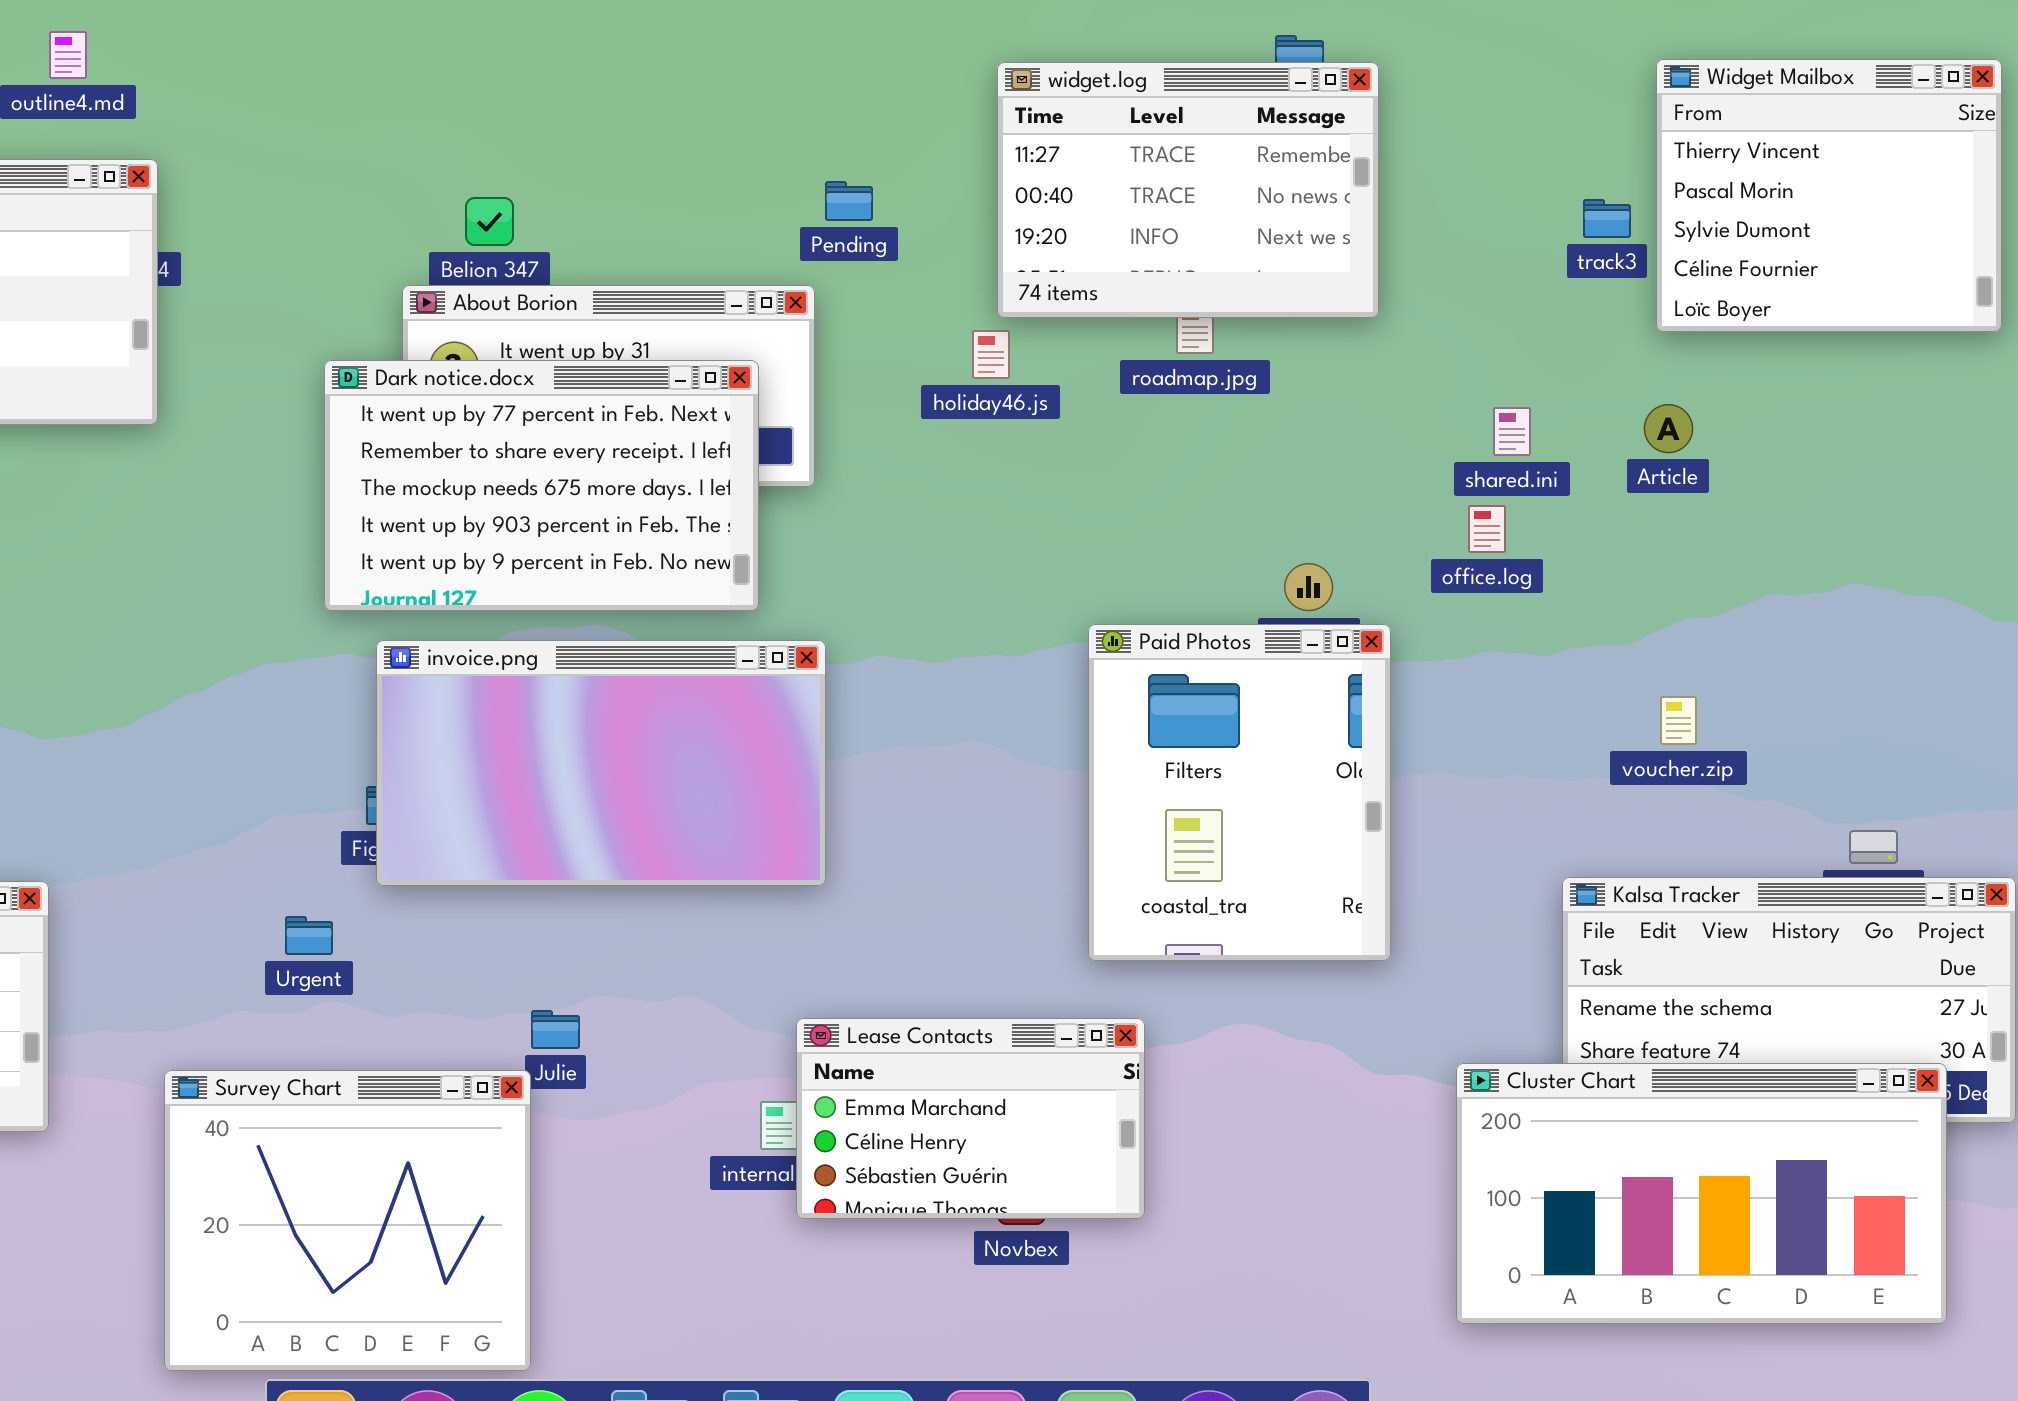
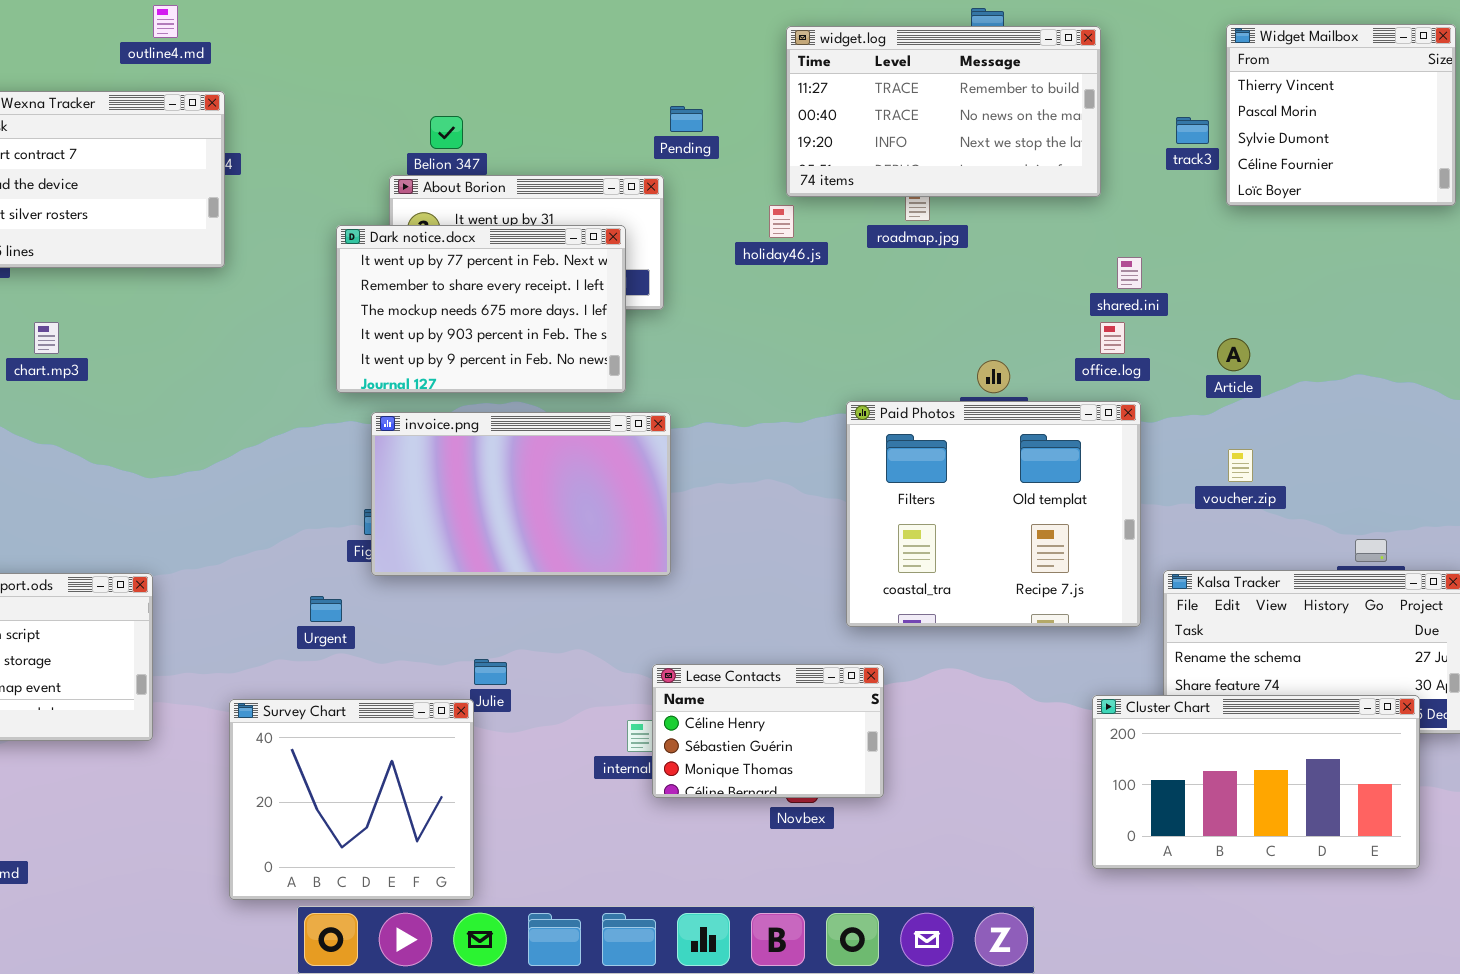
widget.log: [997,62,1379,318] -> [786,26,1101,197], resized
Article: [1644,404,1693,453] -> [1217,338,1250,371], moved
Paid Photos: [1088,624,1391,961] -> [846,401,1141,627], resized
Lease Contacts: [796,1018,1145,1219] -> [652,664,884,798], scrolled down 1 row

